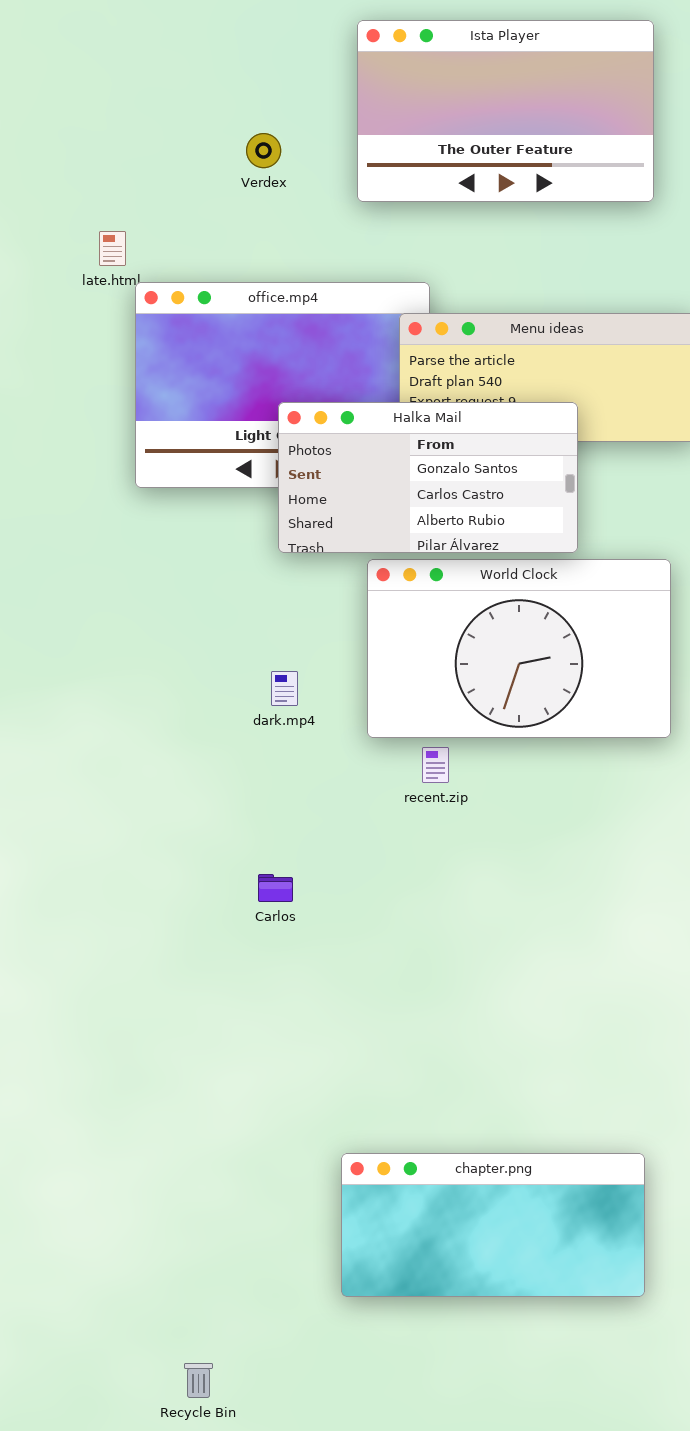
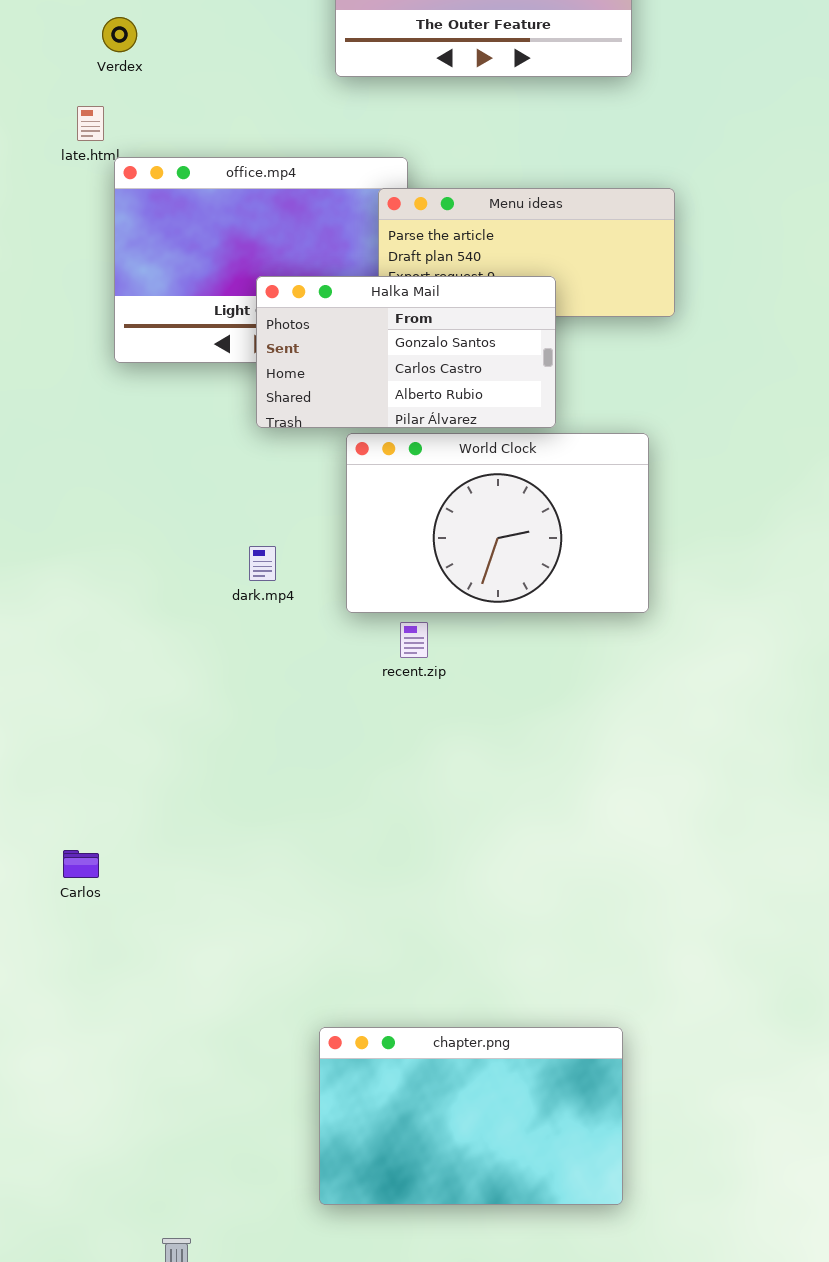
Verdex: [246,133,281,168] -> [102,17,137,52], moved
Carlos: [258,874,293,902] -> [63,850,99,878], moved
chapter.png: [341,1153,645,1297] -> [319,1027,623,1205], resized

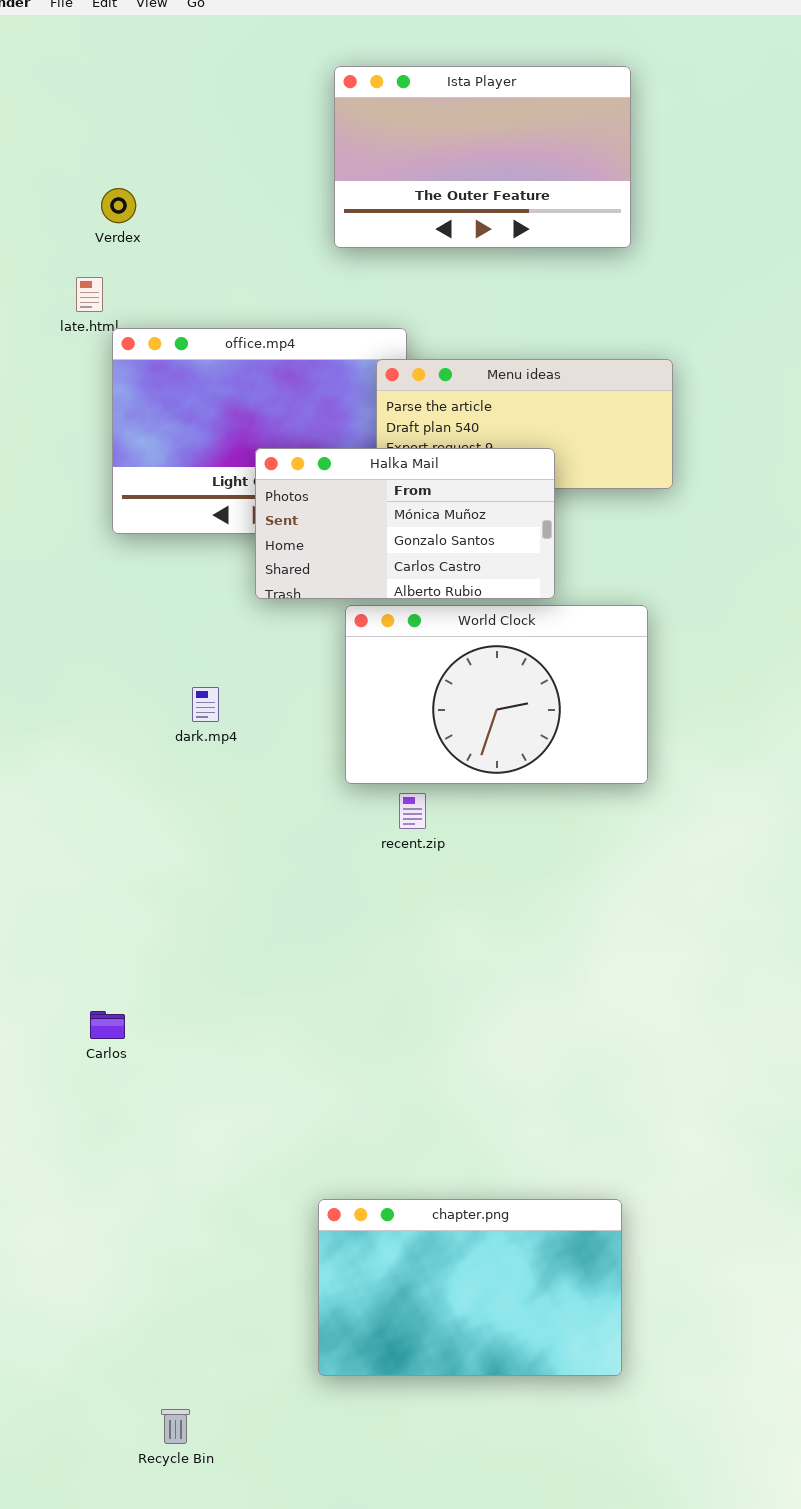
Halka Mail: [256,276,556,428] -> [255,448,555,599], scrolled up 1 row
dark.mp4: [249,546,276,581] -> [192,687,219,722], moved
Carlos: [63,850,99,878] -> [90,1011,125,1039], moved

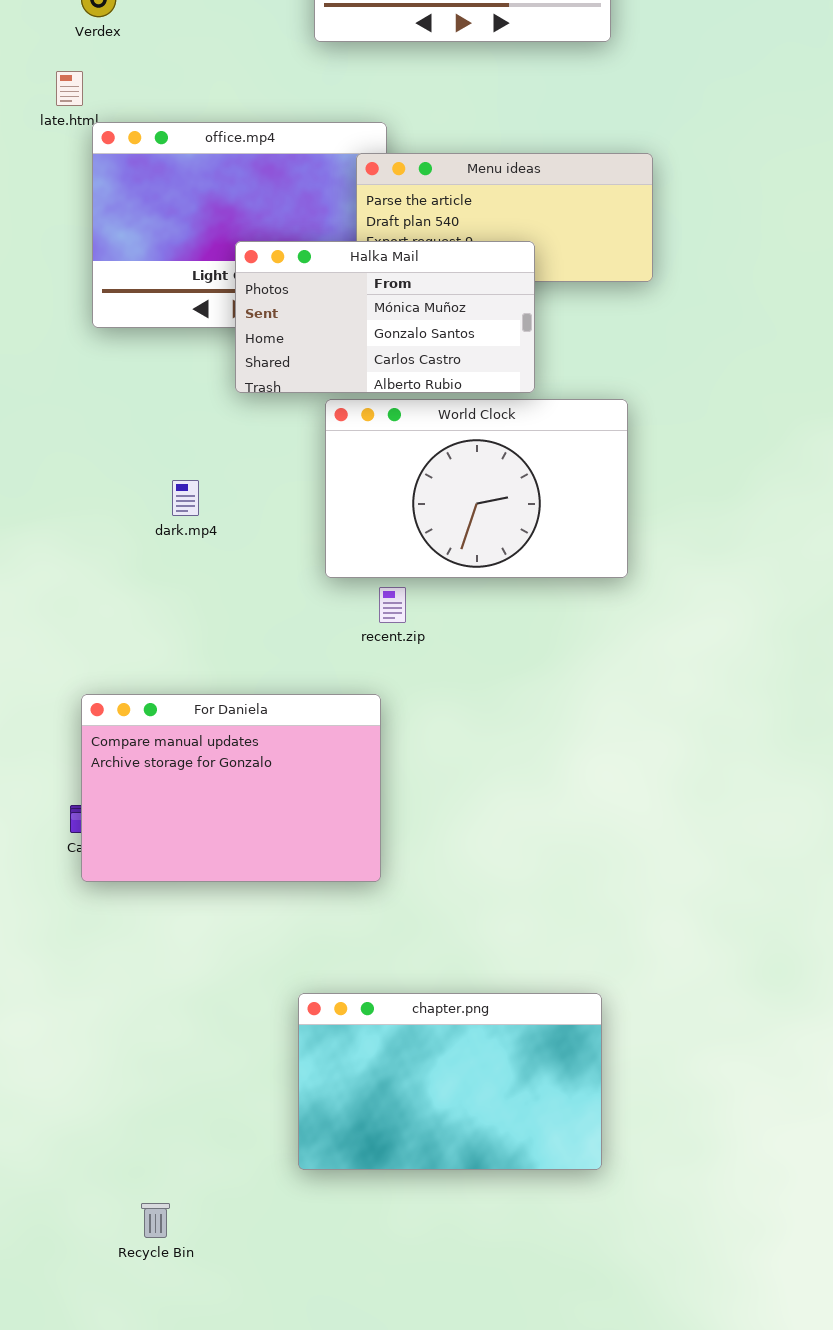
For Daniela: none -> [81,694,381,882], opened

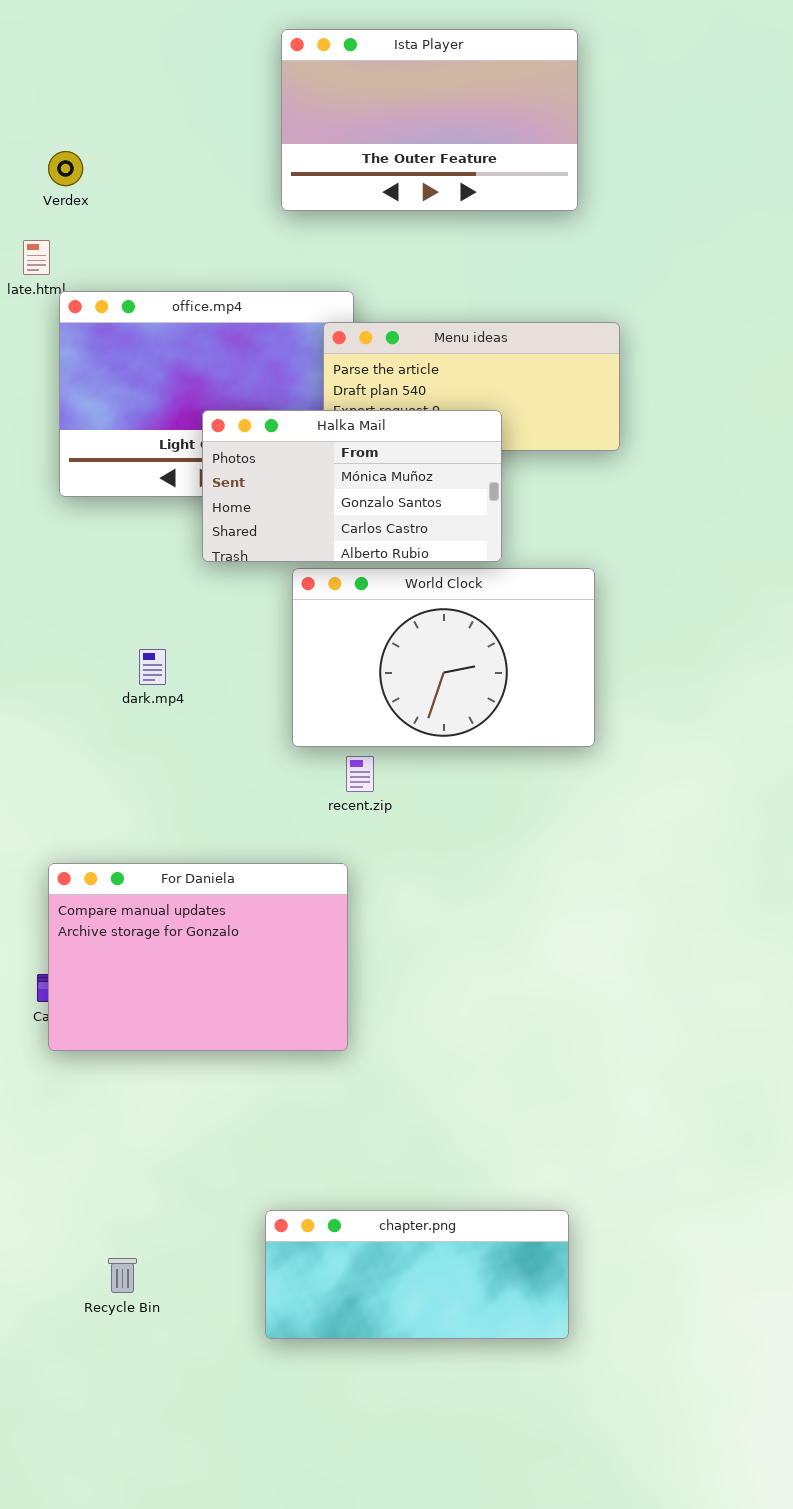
chapter.png: [298,993,602,1170] -> [265,1210,569,1339], resized
Recycle Bin: [141,1203,170,1238] -> [108,1258,137,1293], moved

